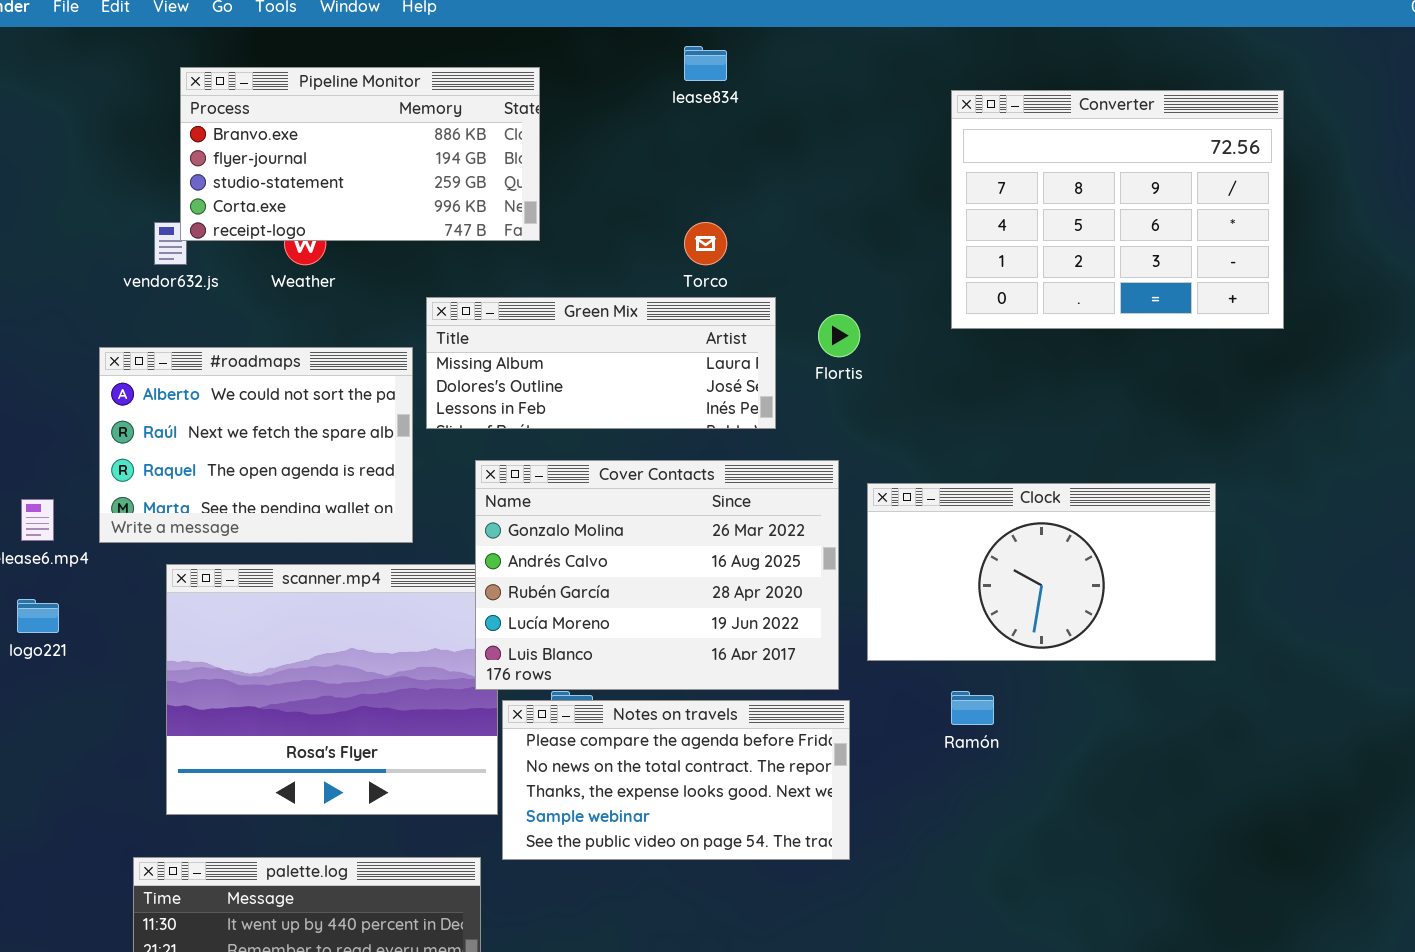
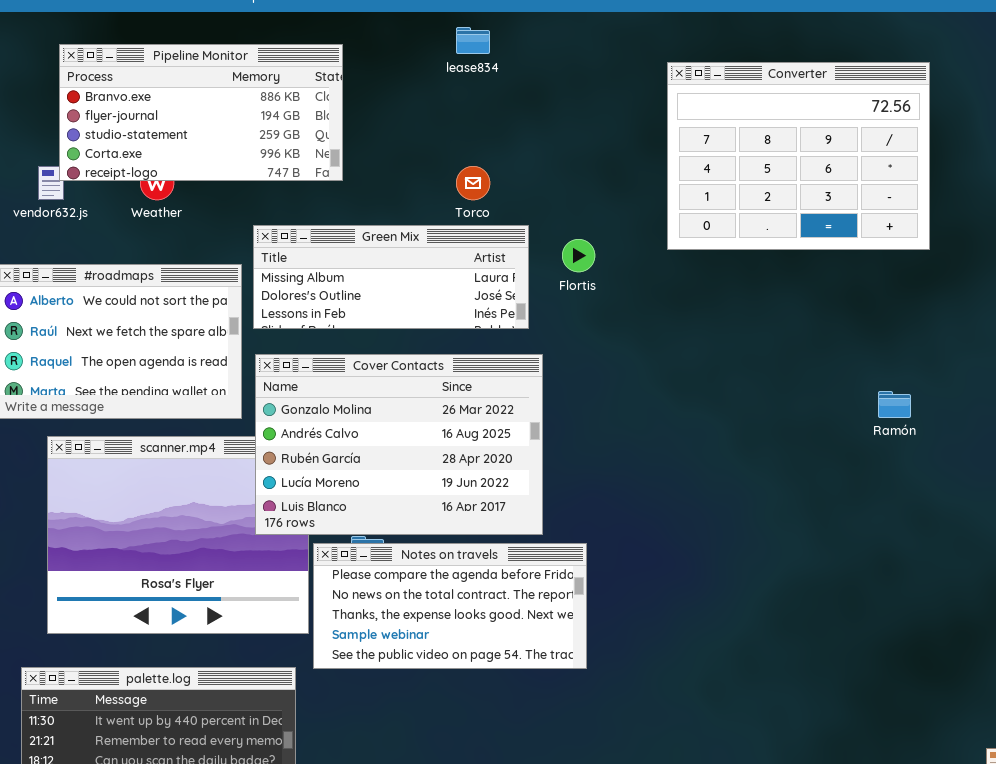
Cover Contacts: [475,460,839,690] -> [255,354,543,535], moved
Clock: [867,483,1216,661] -> none, closed
Ramón: [951,691,994,725] -> [878,391,911,418], moved

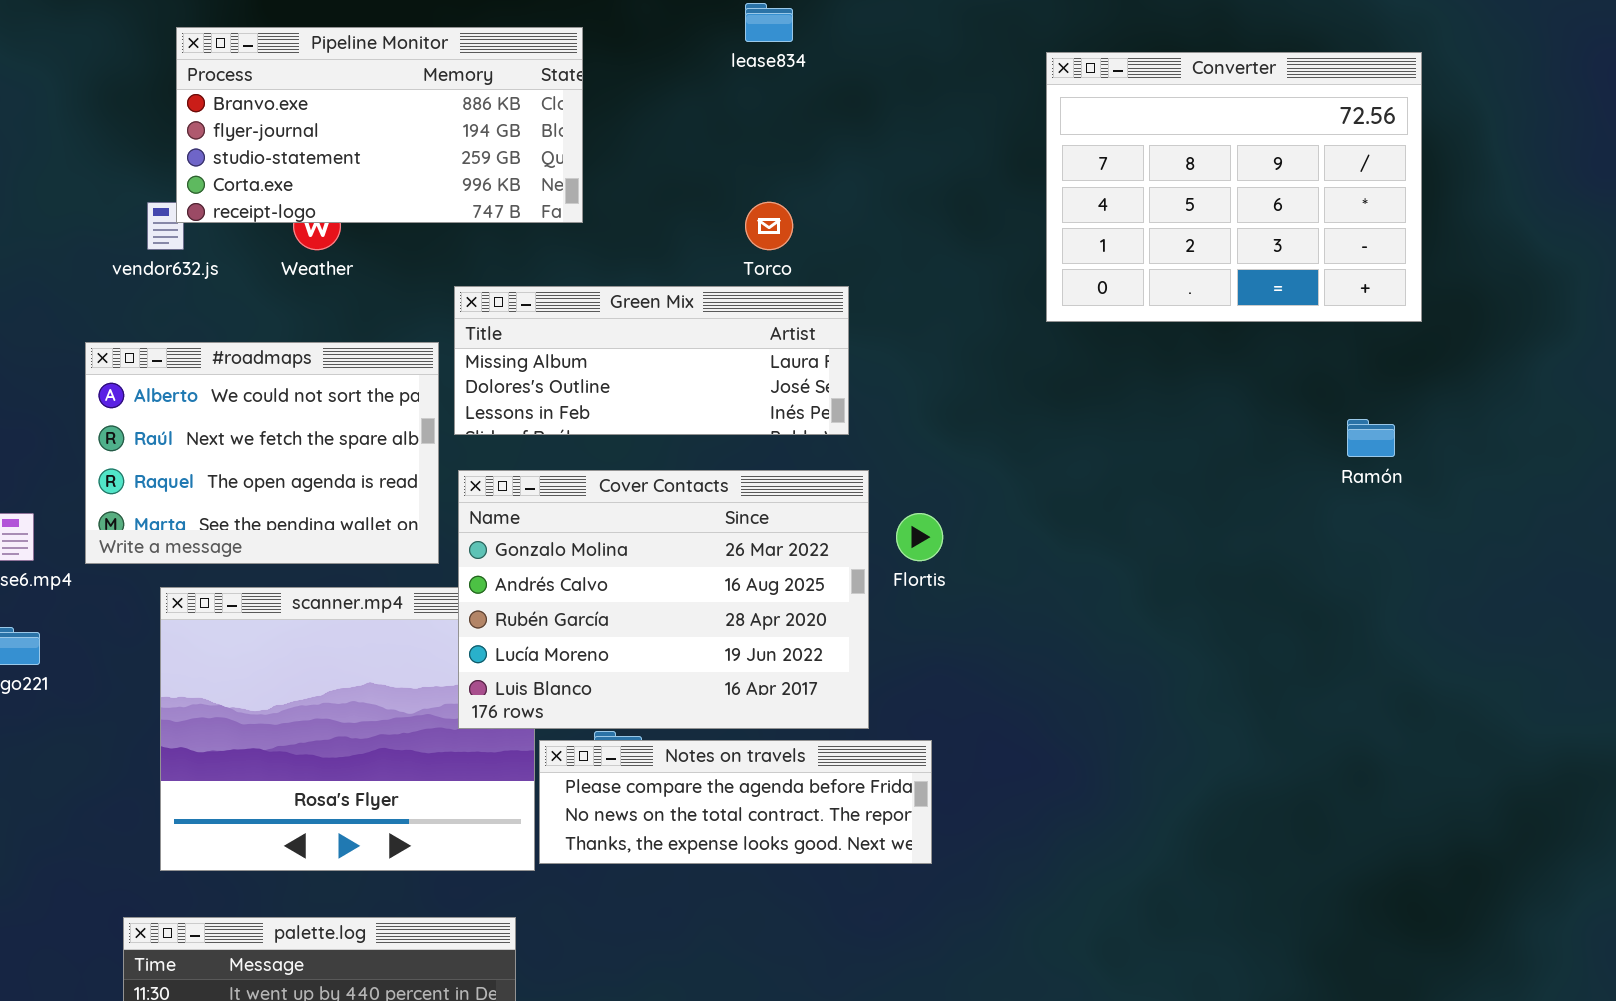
Flortis: [562,239,595,272] -> [896,513,943,561], moved
Ramón: [878,391,911,418] -> [1347,419,1395,457], moved
Notes on travels: [313,543,587,669] -> [539,740,932,864], resized

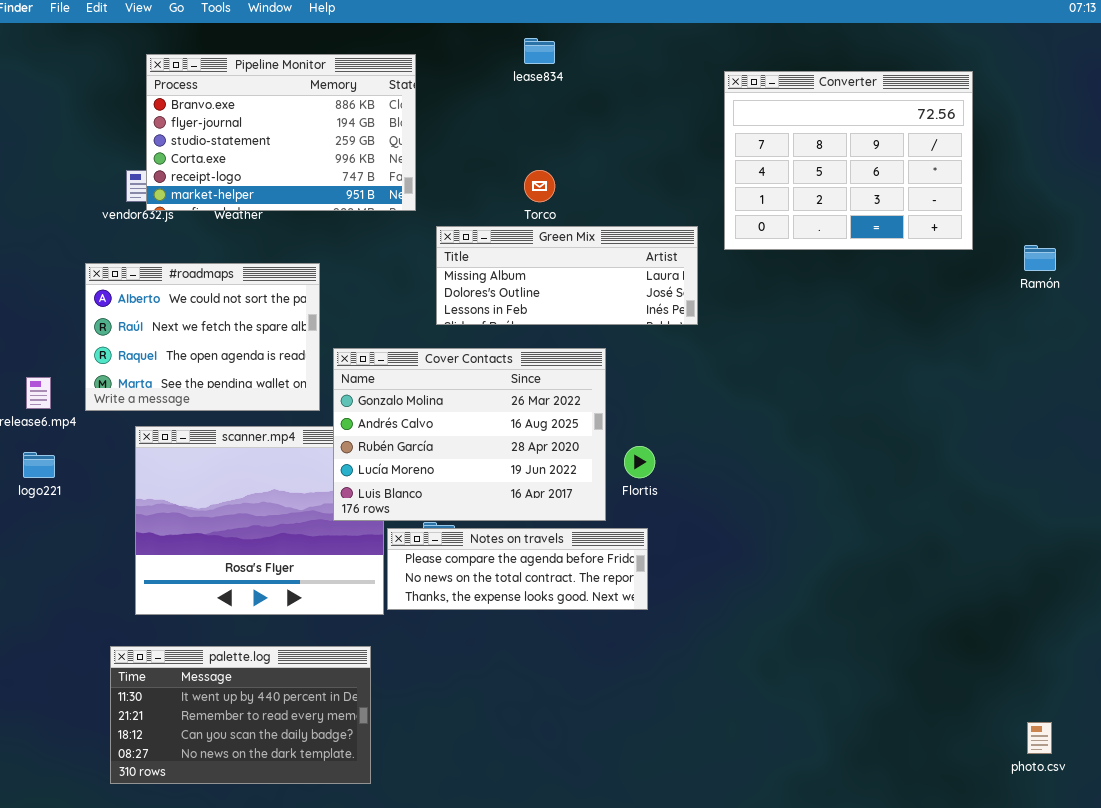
Pipeline Monitor: [176,27,583,223] -> [146,54,416,211], resized
Green Mix: [454,286,849,435] -> [436,226,698,325], moved
Ramón: [1347,419,1395,457] -> [1024,245,1056,271], moved
Flortis: [896,513,943,561] -> [624,446,655,478], moved

